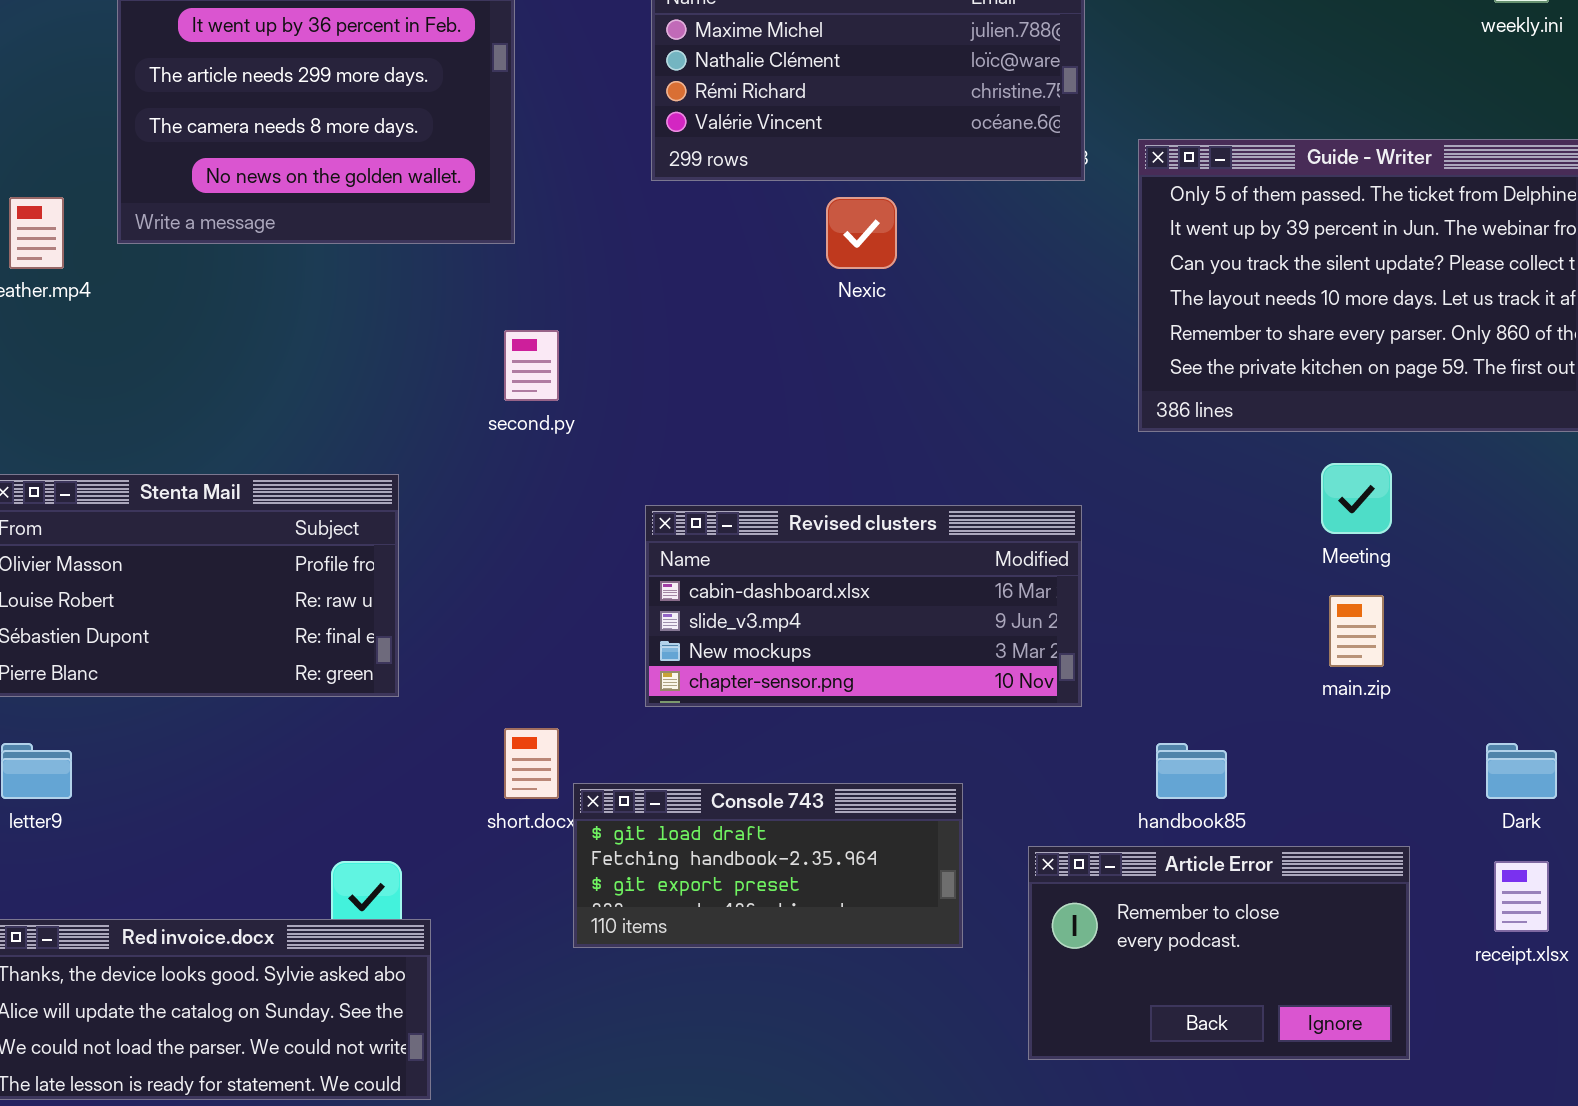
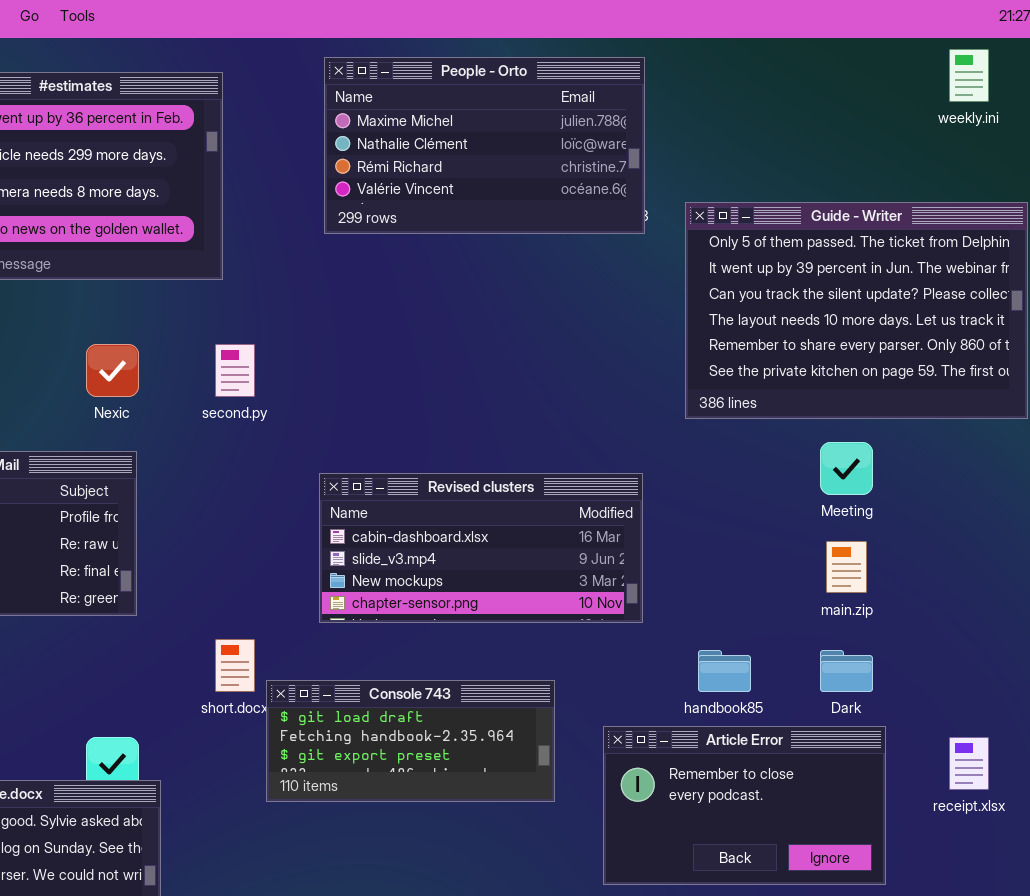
Nexic: [826,197,897,269] -> [86,344,139,397], moved
Dark: [1486,743,1557,799] -> [820,650,873,692], moved

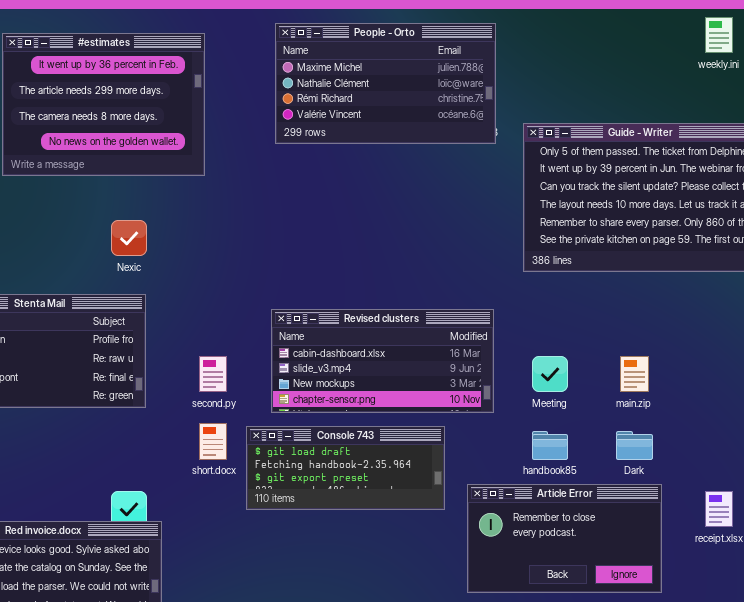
second.py: [215,344,255,397] -> [199,356,227,392], moved
Meeting: [820,442,873,495] -> [532,356,568,392], moved
Console 743: [266,680,555,802] -> [246,426,445,510], moved

